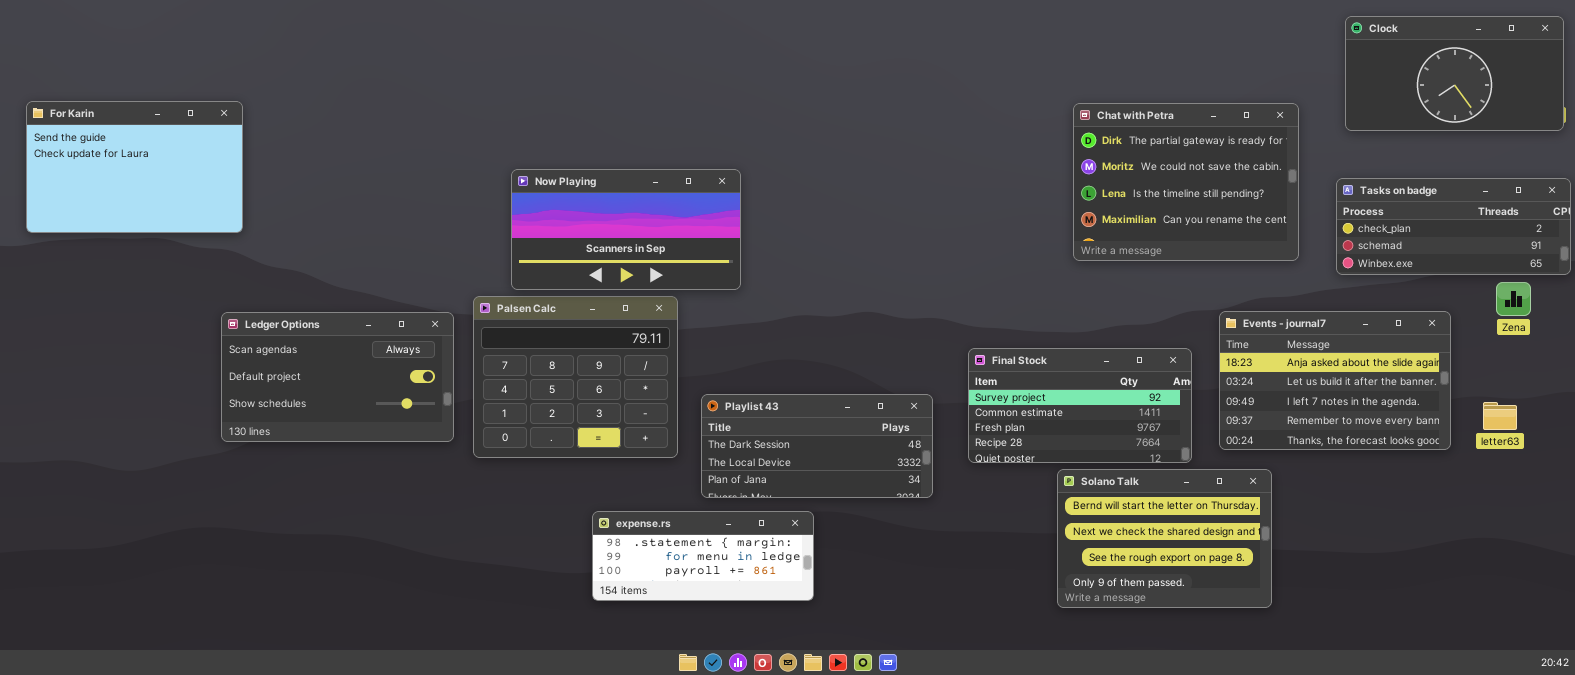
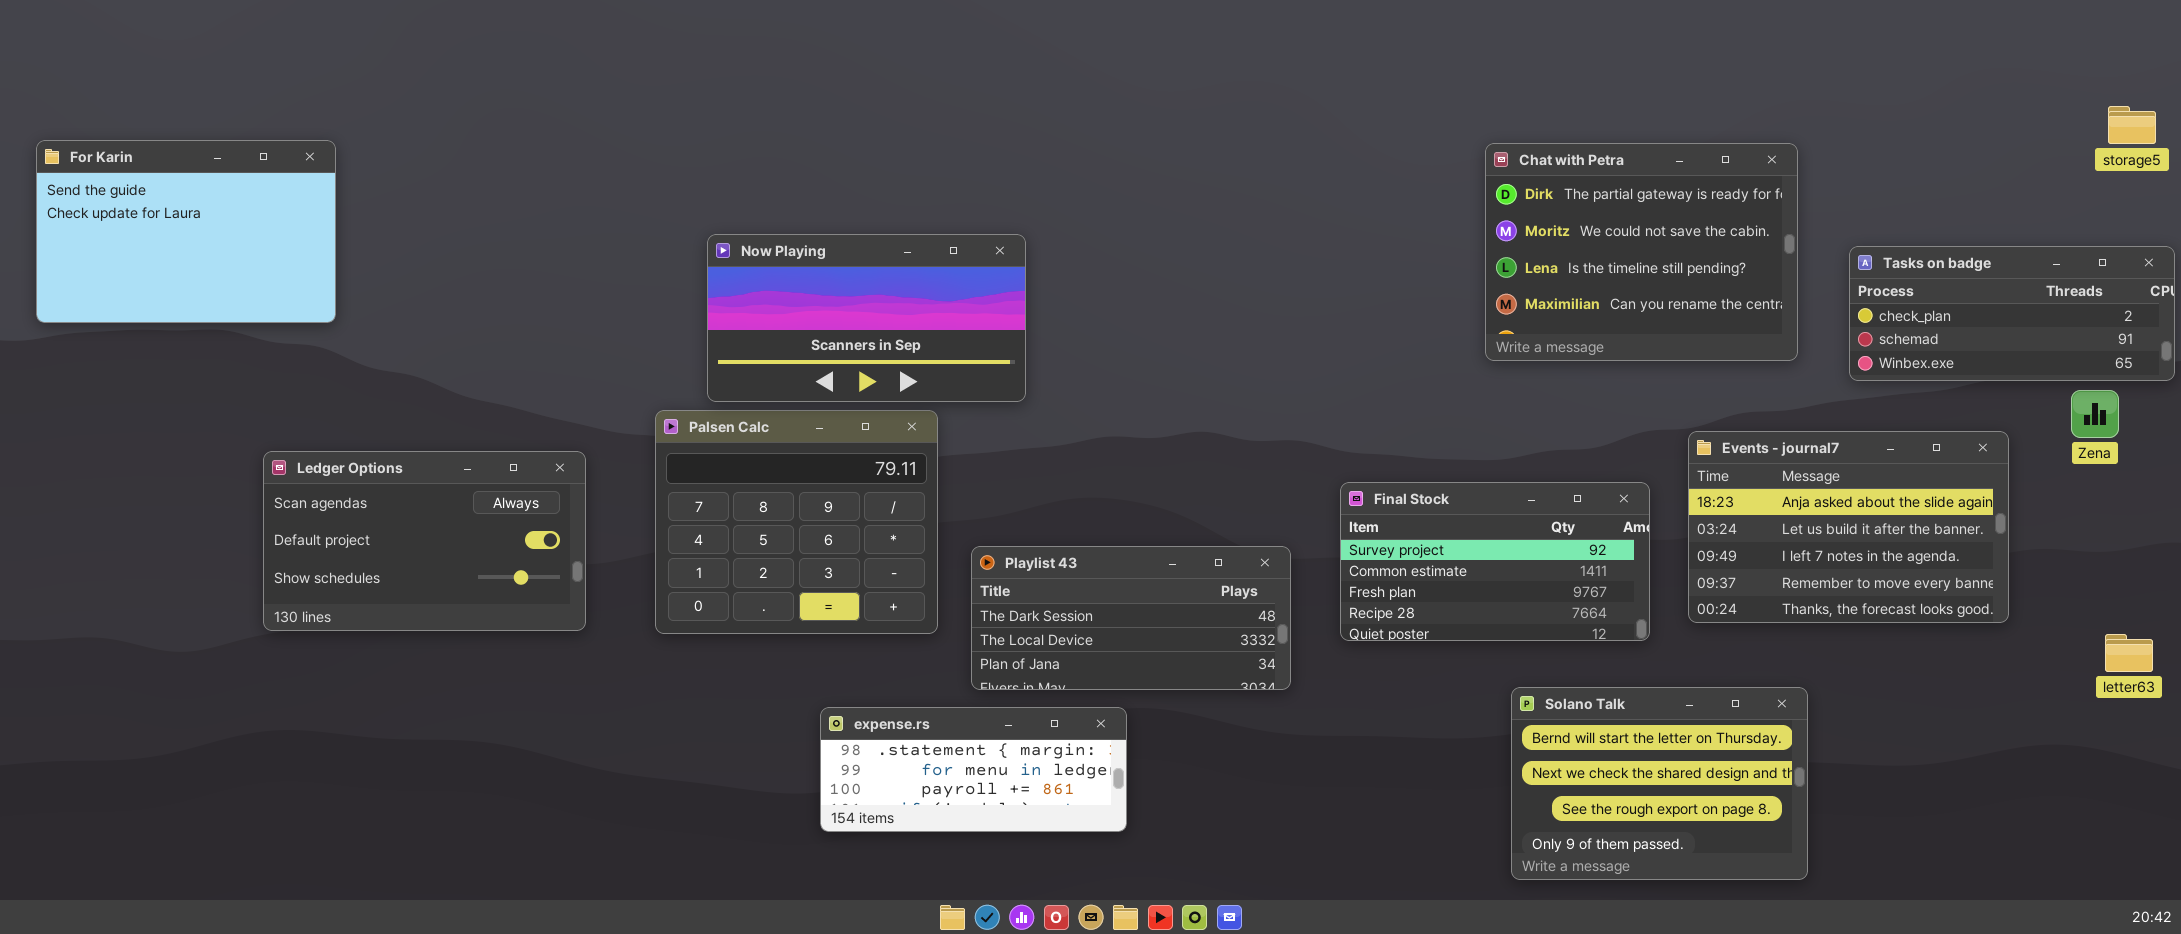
Clock: [1345,16,1564,131] -> none, closed
Ledger Options: [221,312,454,442] -> [263,451,586,631], moved
letter63: [1483,402,1517,430] -> [2105,634,2153,672], moved
Solano Talk: [1057,469,1272,608] -> [1511,687,1808,880], moved

